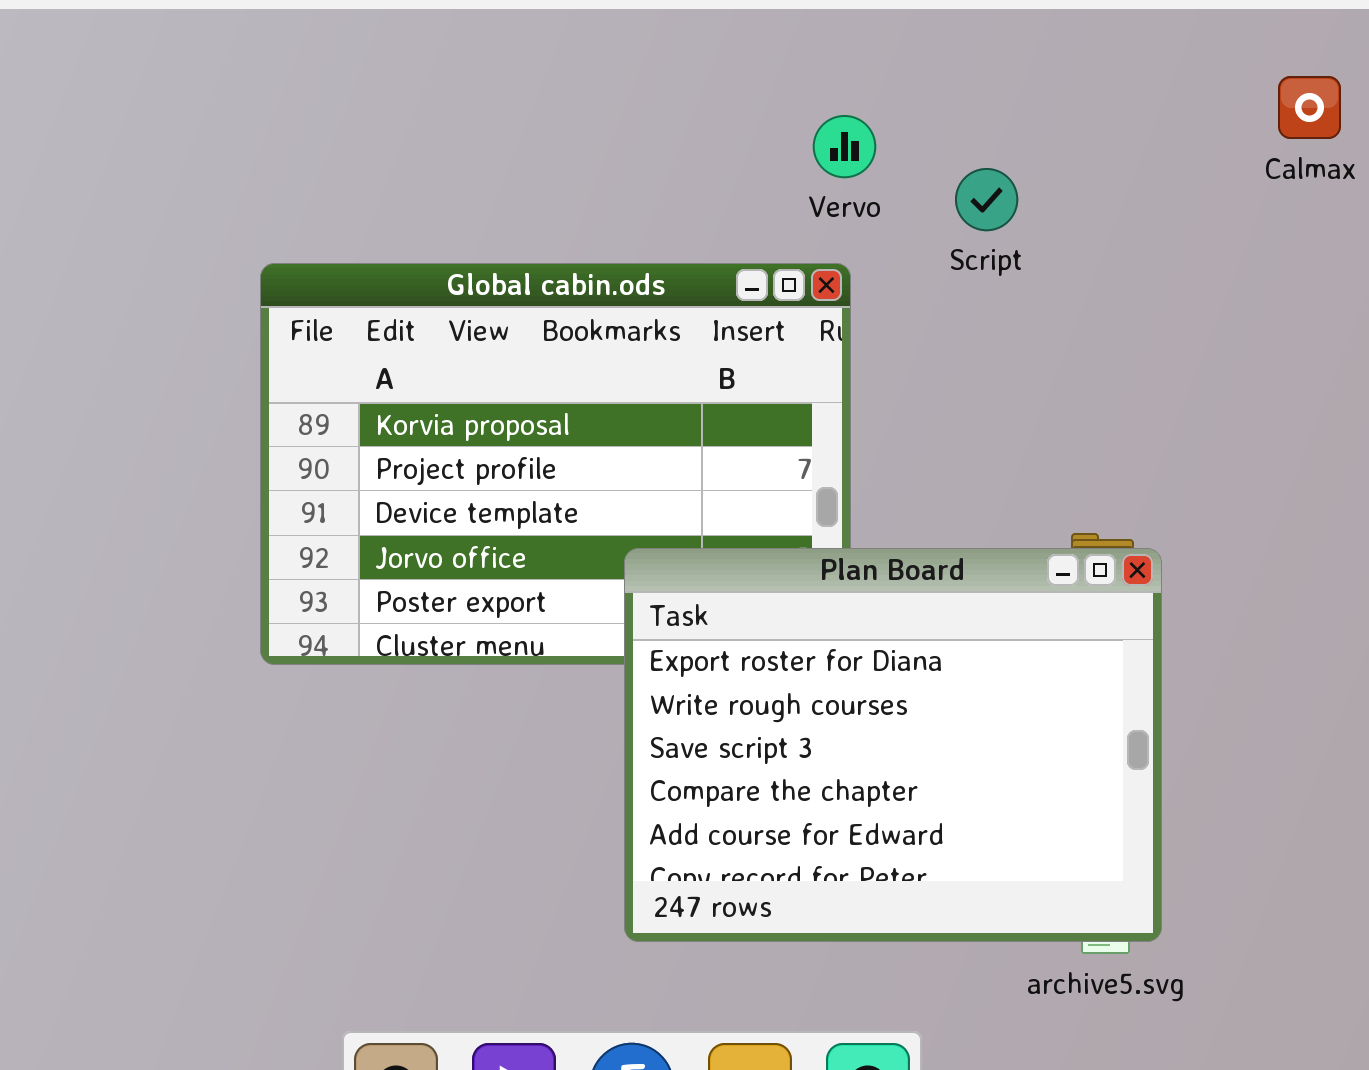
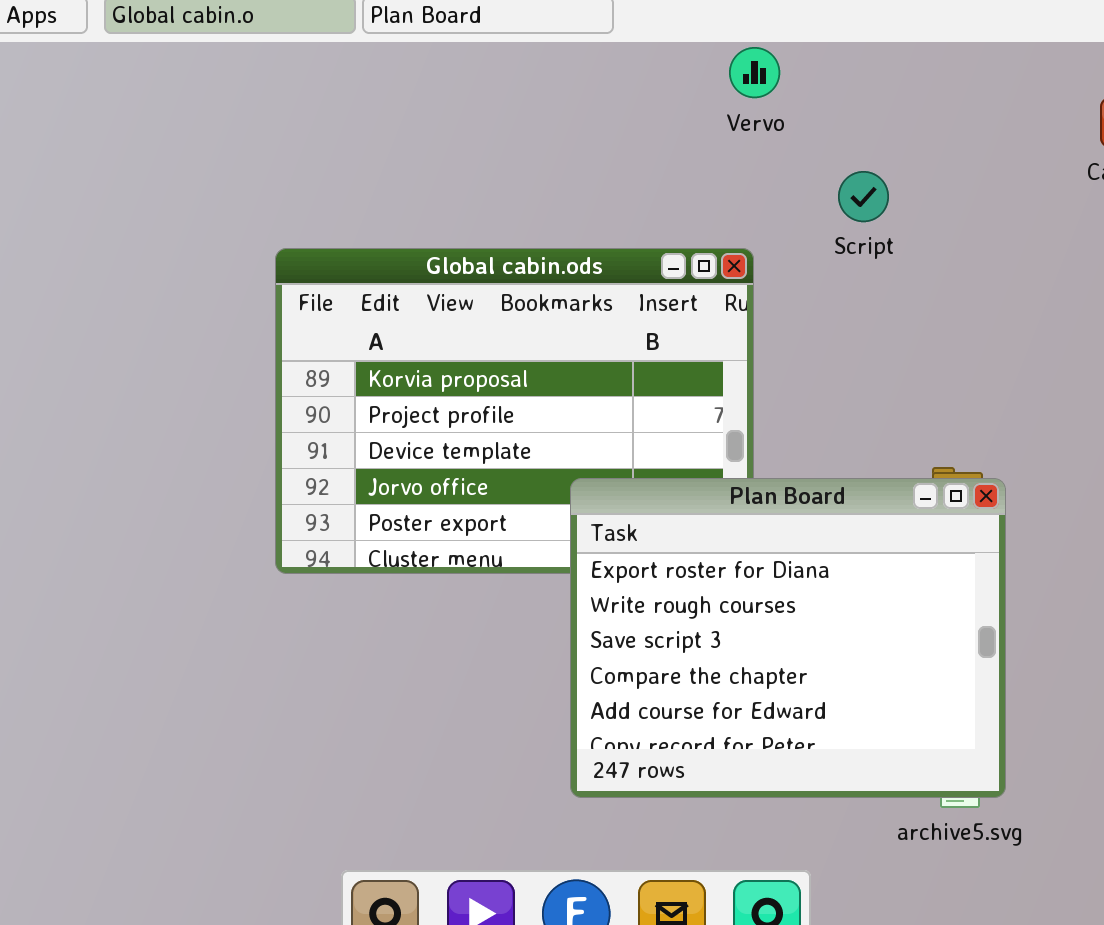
Vervo: [813,115,876,178] -> [729,47,780,98], moved

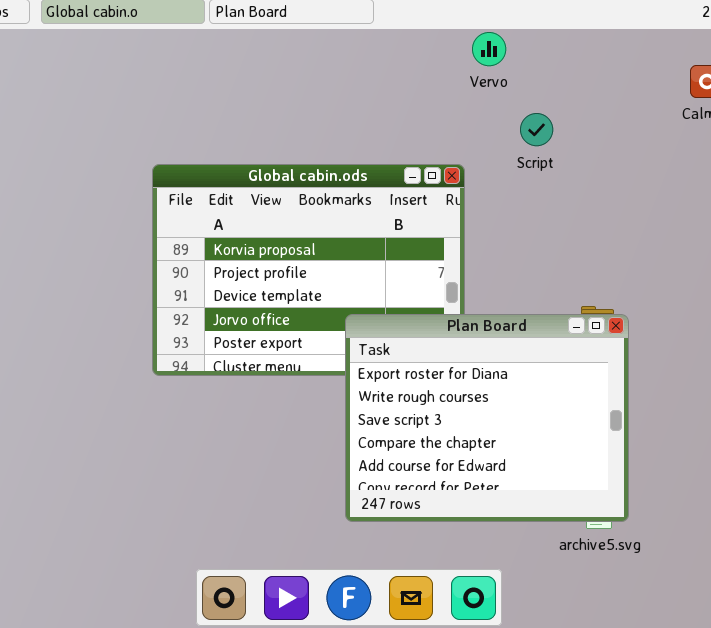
Vervo: [729,47,780,98] -> [472,32,506,66], moved

